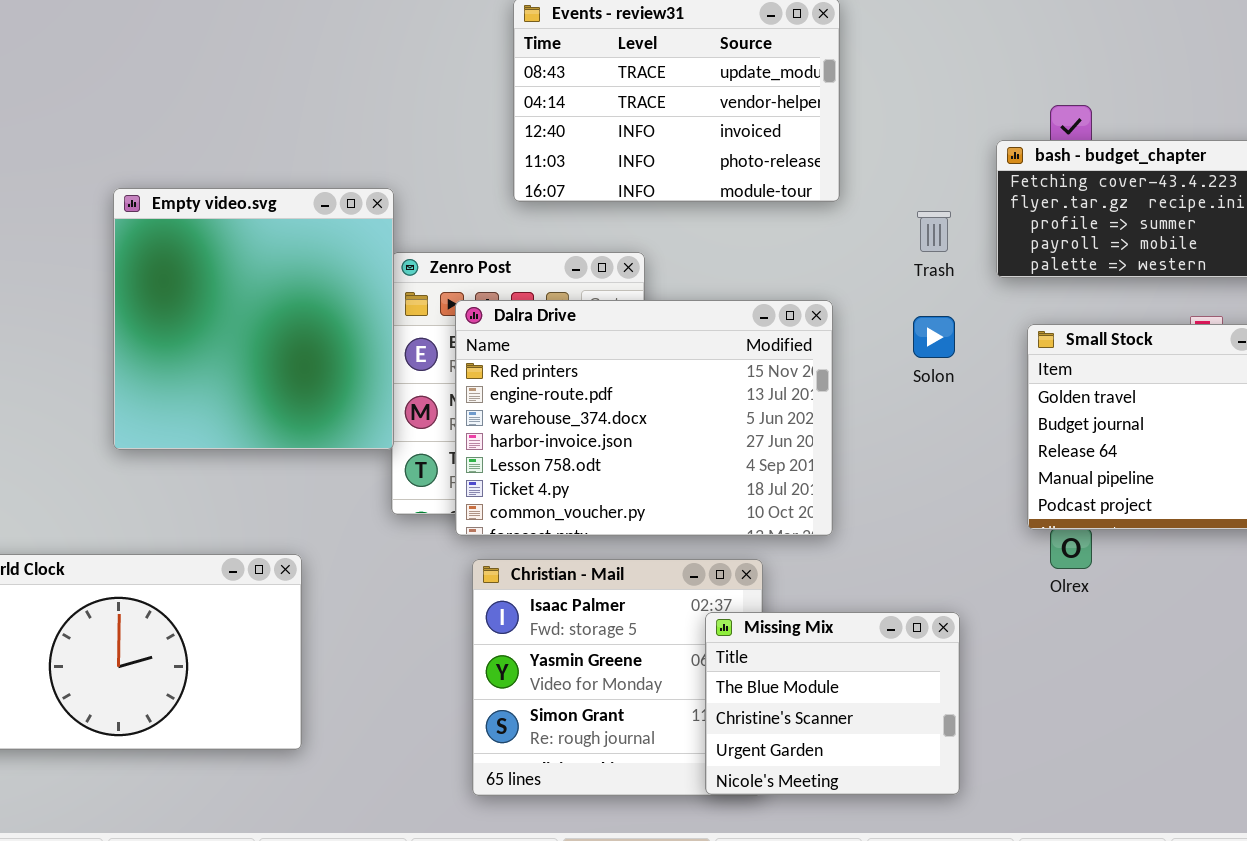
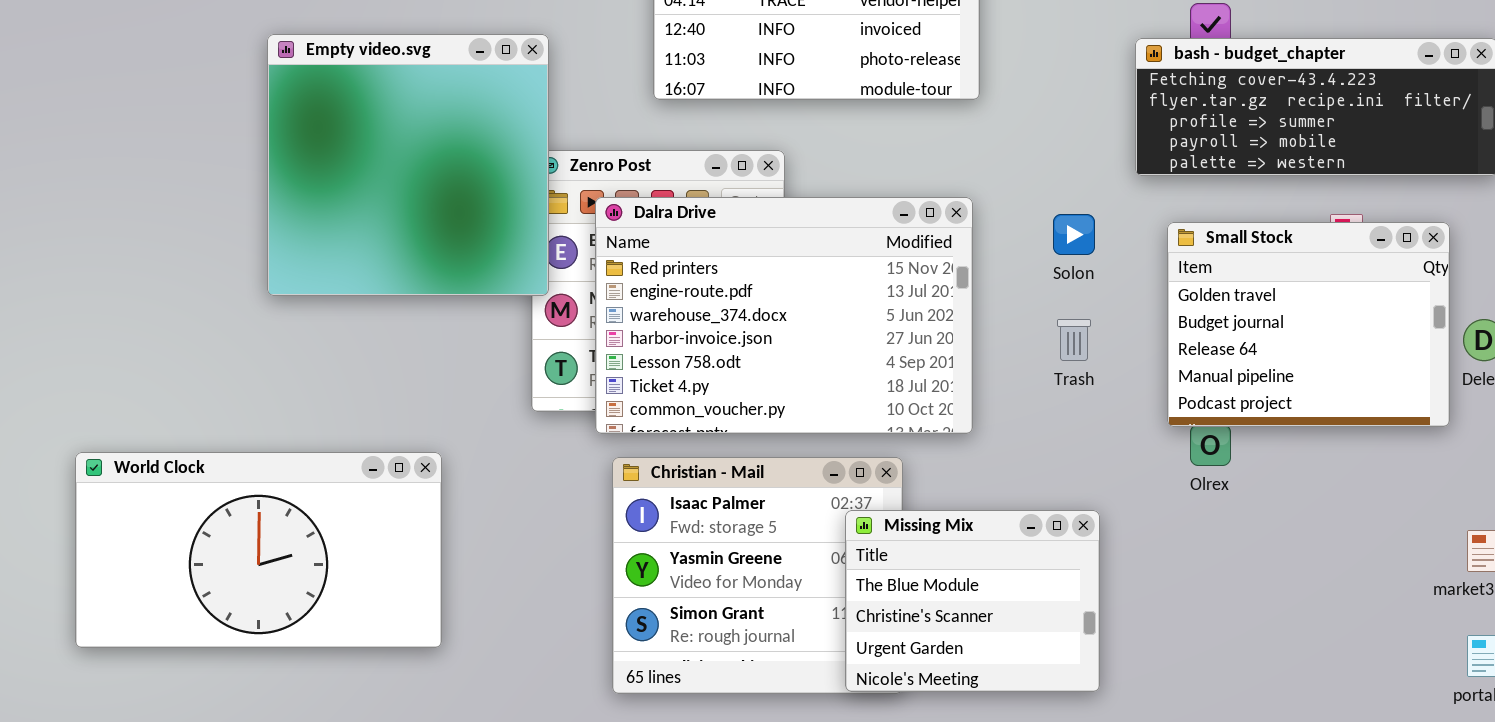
Empty video.svg: [113,188,394,450] -> [267,34,549,296], moved
Trash: [917,211,951,252] -> [1057,319,1091,361], moved

